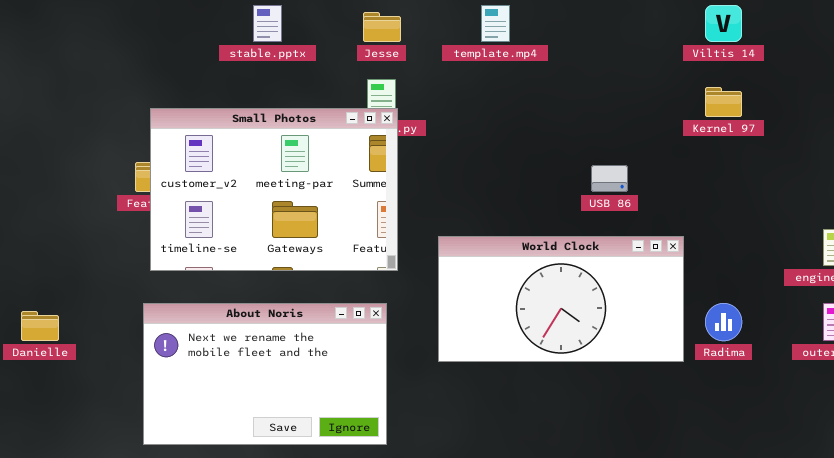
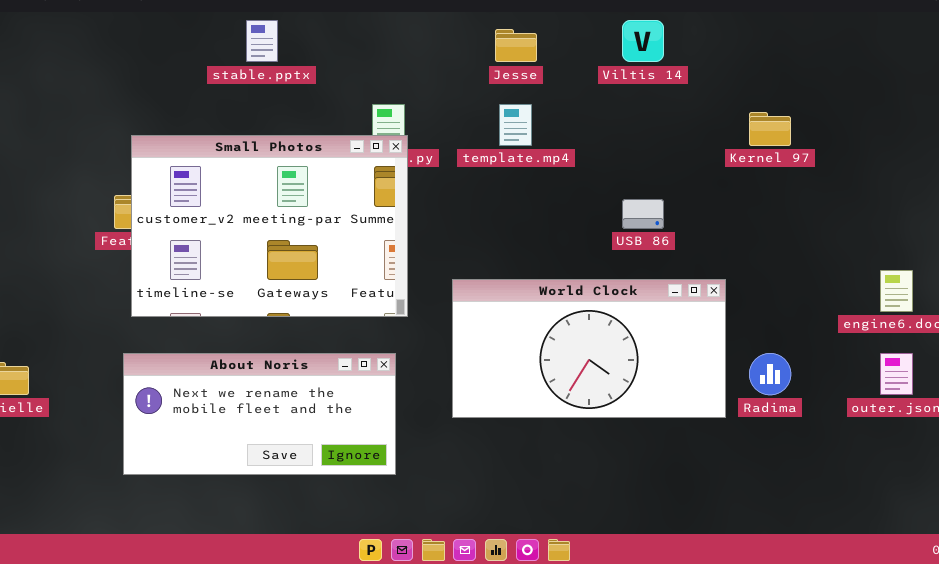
template.mp4: [481,5,510,42] -> [499,104,532,146], moved
Viltis 14: [705,5,742,42] -> [622,20,664,62], moved
Jesse: [363,12,401,42] -> [495,29,537,62], moved
About Noris: [143,303,387,445] -> [123,353,396,475], resized

